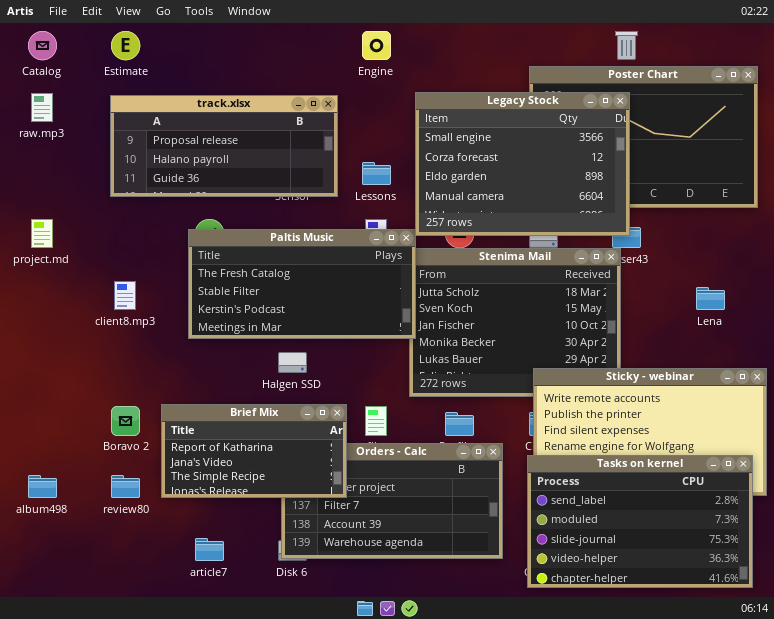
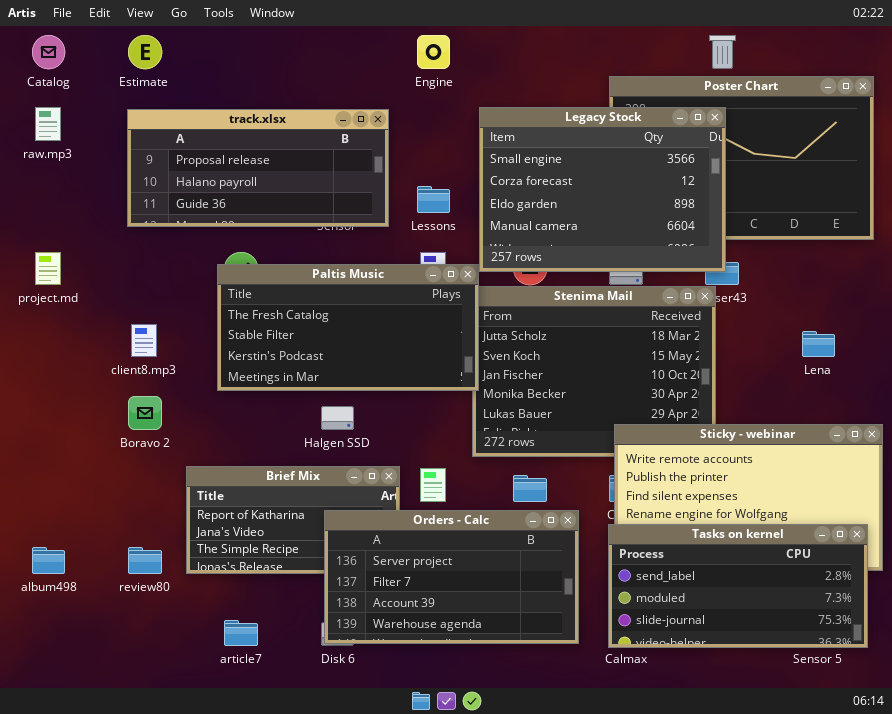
Boravo 2: [111,406,140,436] -> [128,396,162,430], moved
Orders - Calc: [281,443,503,559] -> [324,510,579,644], raised
Tasks on kernel: [527,455,753,588] -> [608,524,868,648], resized

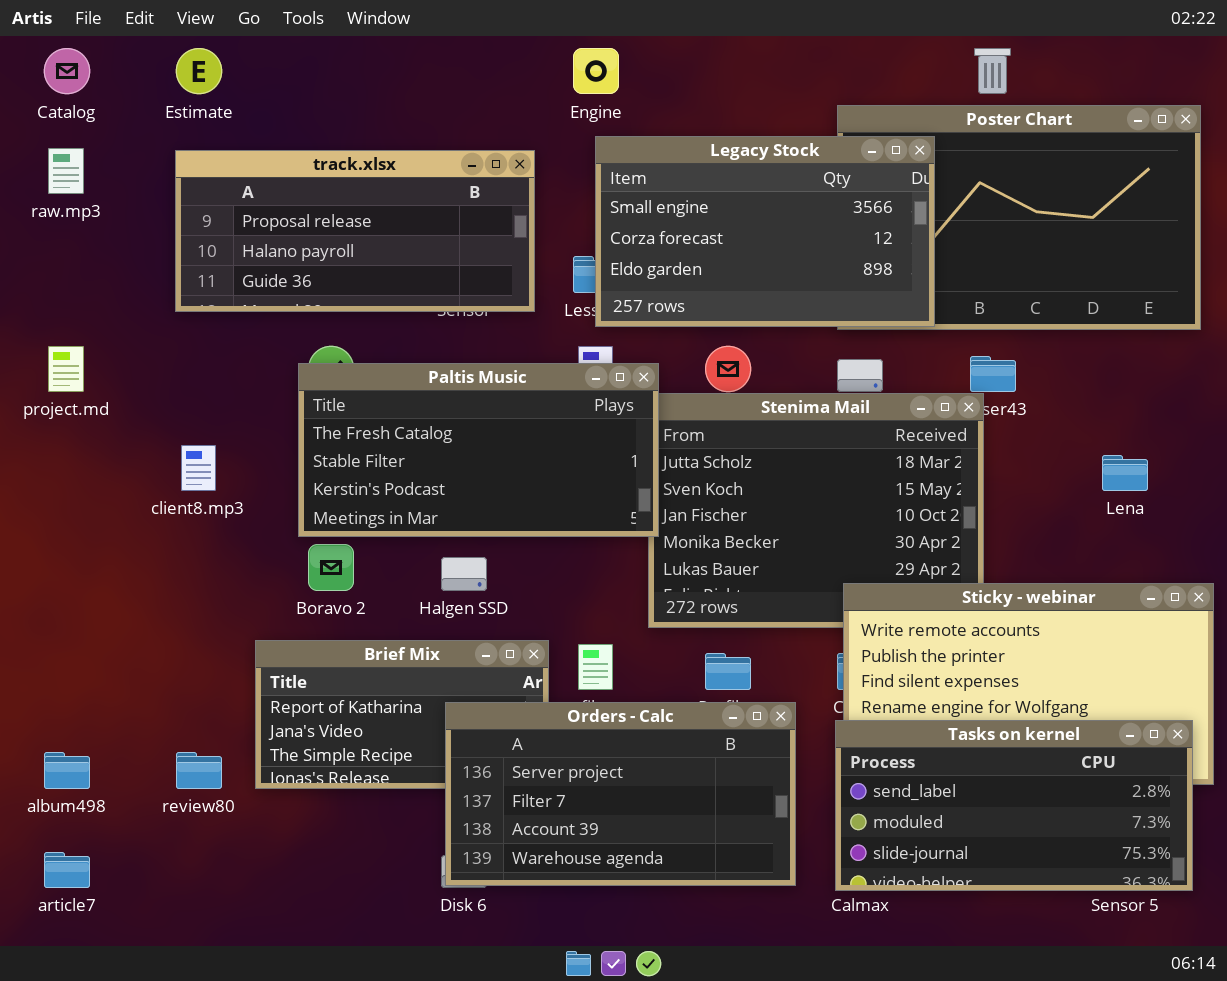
Legacy Stock: [479,107,726,272] -> [595,136,935,327], moved, resized
Boravo 2: [128,396,162,430] -> [308,544,354,591], moved
article7: [224,620,258,646] -> [44,852,90,888], moved

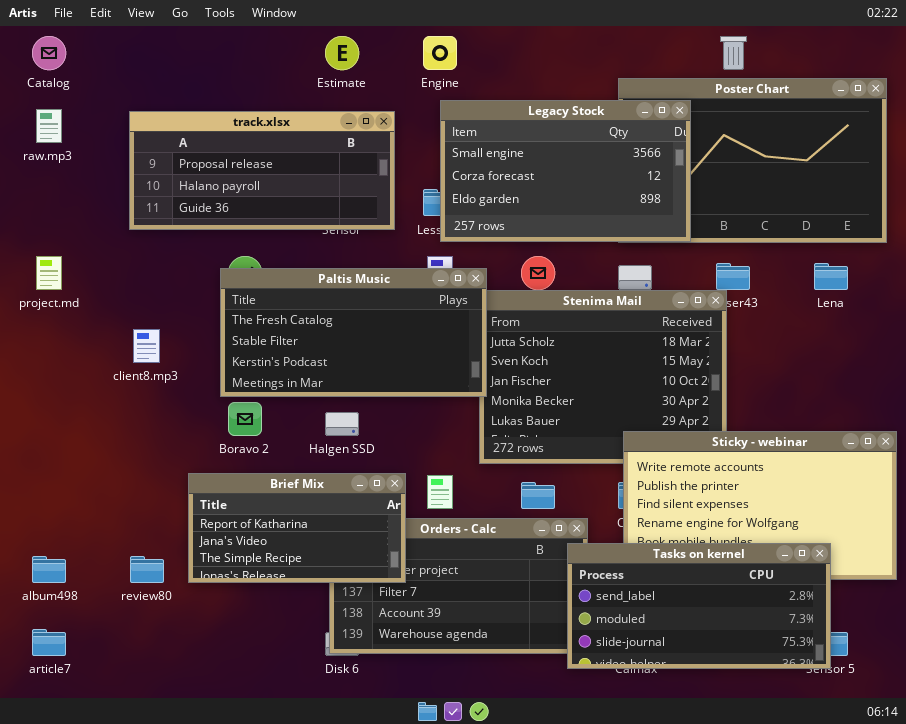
Estimate: [176,48,222,94] -> [325,36,359,70], moved
Lena: [1102,455,1148,491] -> [814,263,848,290], moved
Brief Mix: [255,640,549,789] -> [188,473,406,583], raised
Tasks on kernel: [835,720,1193,891] -> [567,543,831,669], moved

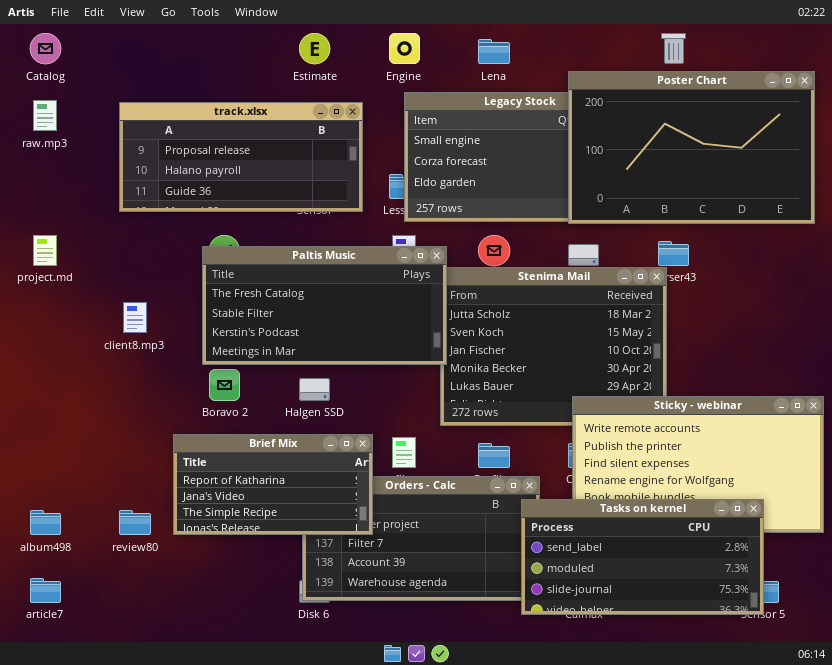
Poster Chart: [618,78,887,243] -> [568,71,815,224], raised
Lena: [814,263,848,290] -> [478,39,510,64], moved

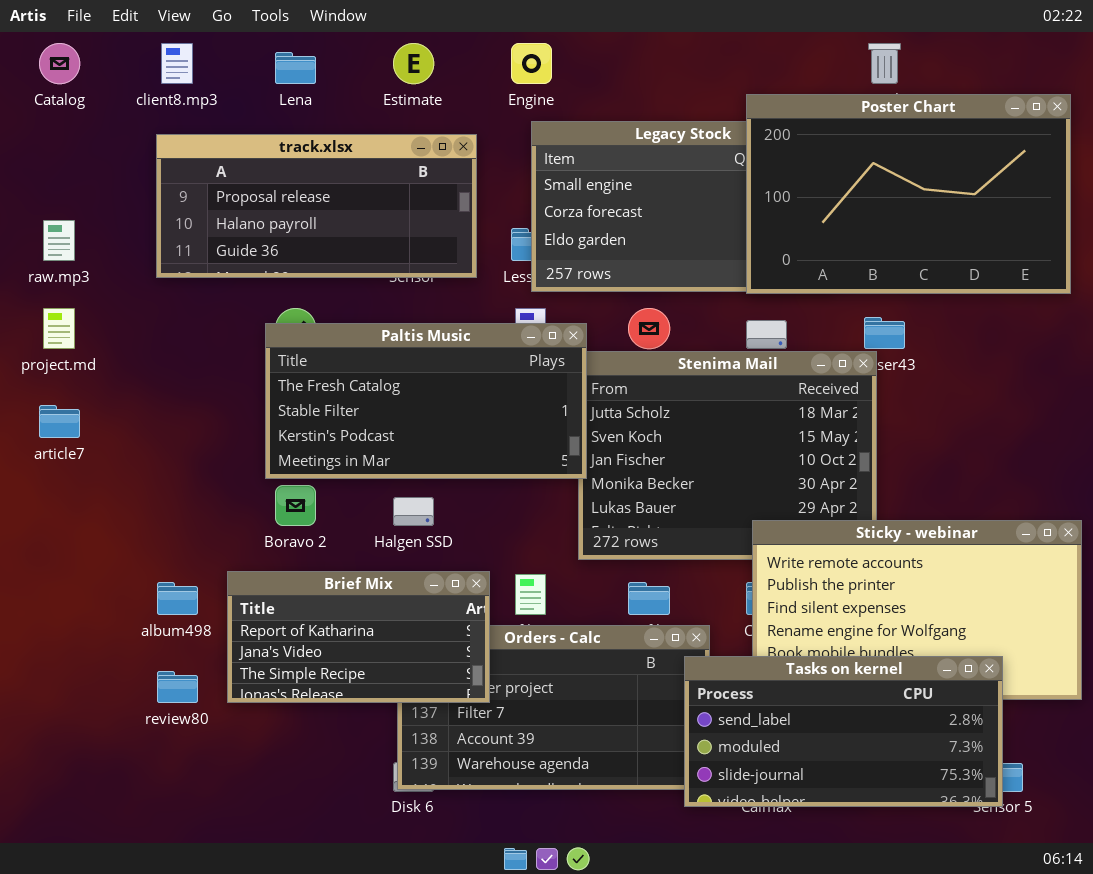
Lena: [478,39,510,64] -> [275,52,316,84], moved
raw.mp3: [33,100,57,131] -> [43,220,75,261], moved
client8.mp3: [123,302,147,333] -> [161,43,193,84], moved
album498: [30,510,61,535] -> [157,582,198,615], moved
article7: [30,578,61,603] -> [39,405,80,438], moved

